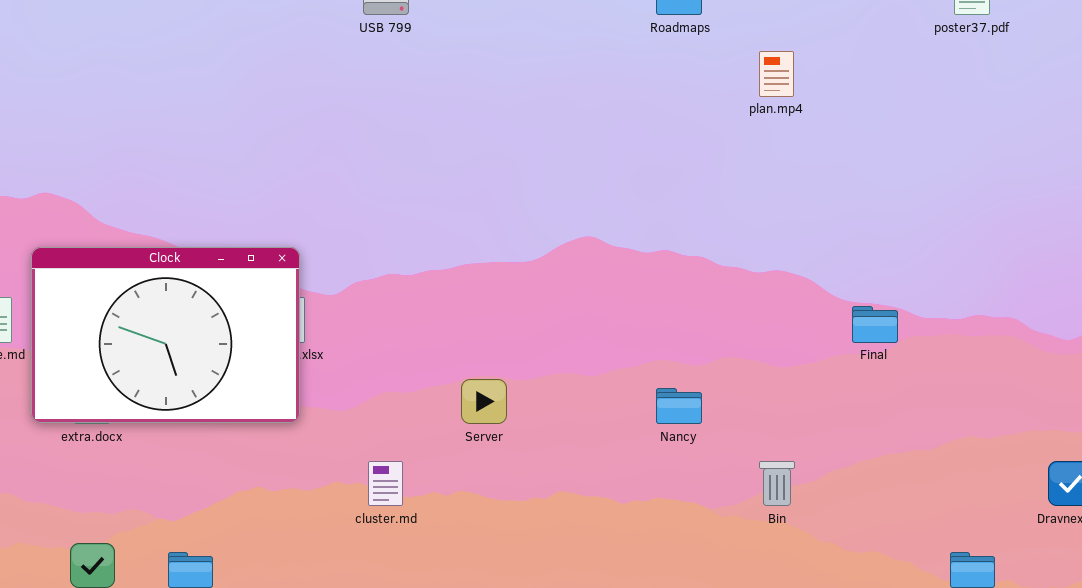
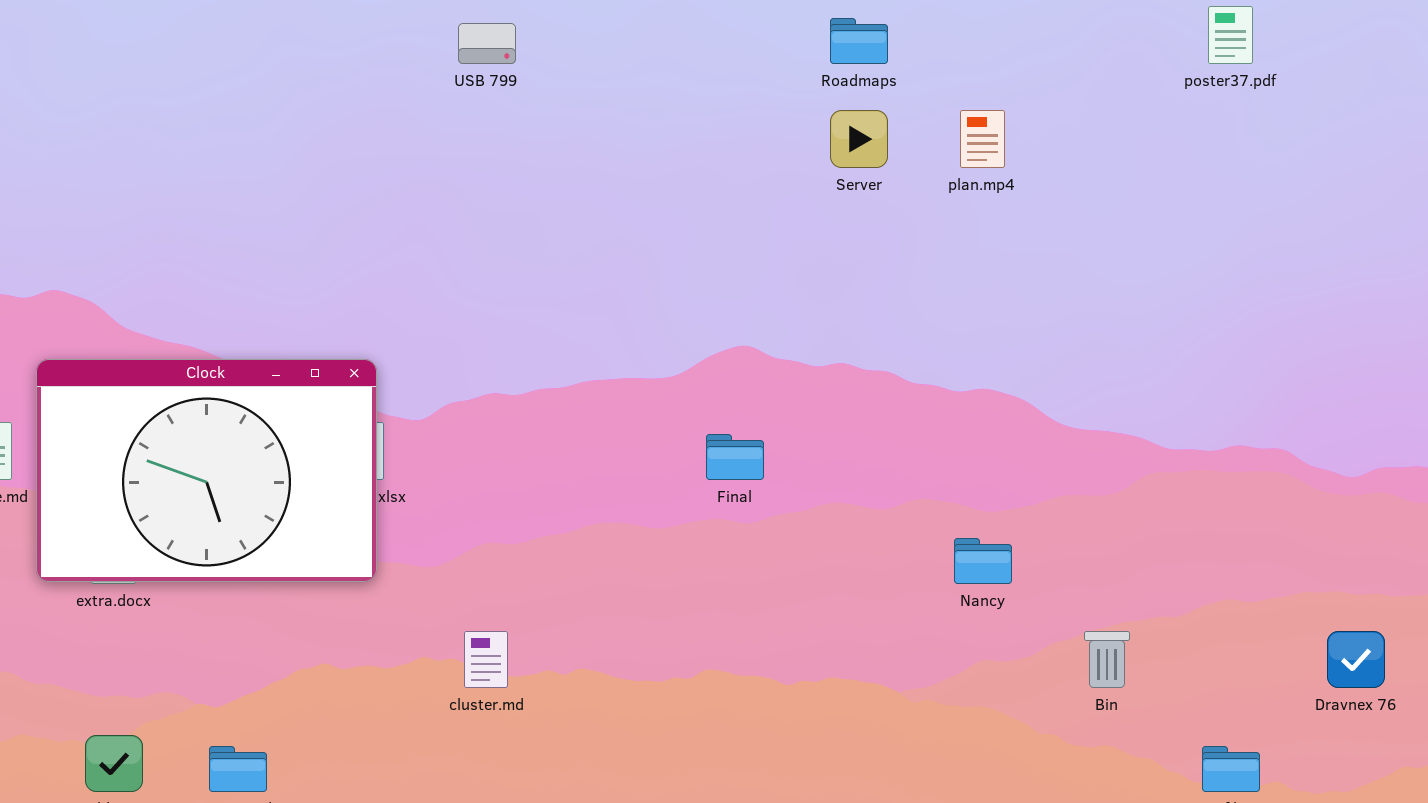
Final: [852,306,898,343] -> [706,434,764,480], moved
Server: [461,379,507,424] -> [830,110,888,168], moved
Nancy: [656,388,702,424] -> [954,538,1012,584], moved
Bin: [759,461,795,506] -> [1084,631,1130,688], moved

